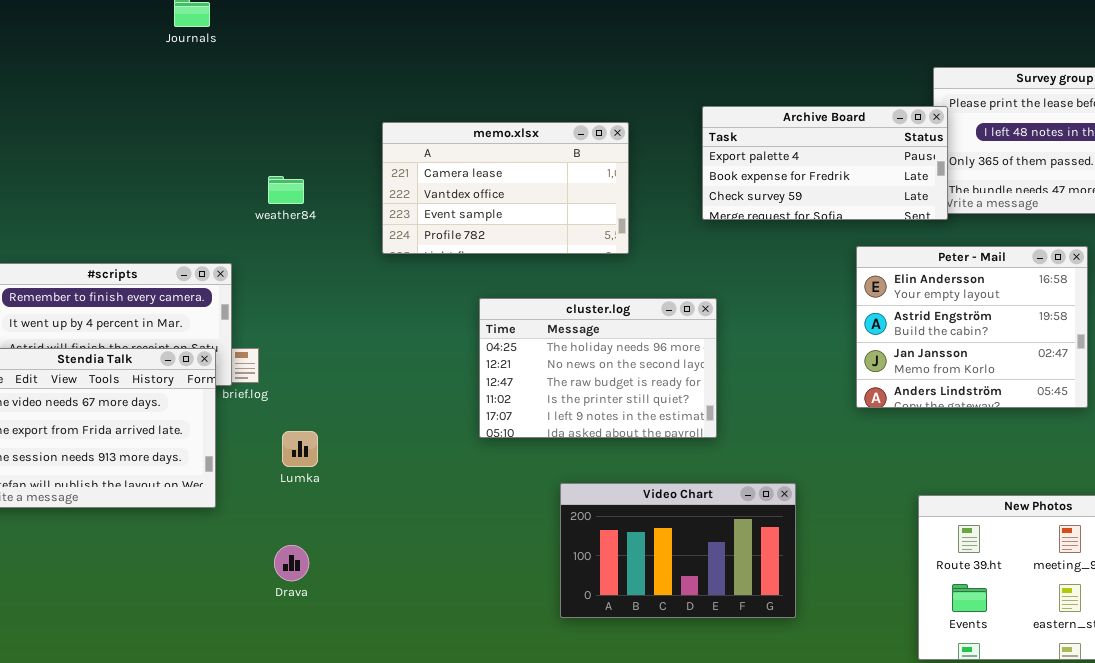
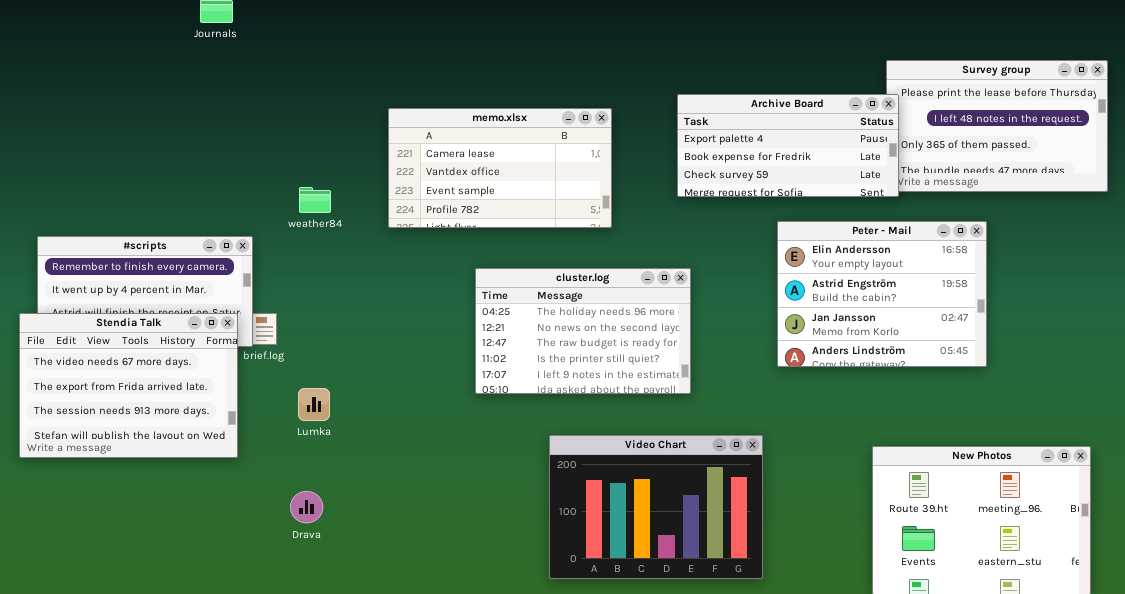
weather84: [268,176,304,204] -> [299,187,331,213], moved
Peter - Mail: [856,246,1088,408] -> [777,221,987,367], moved
Video Chart: [560,483,796,618] -> [549,435,763,579], resized

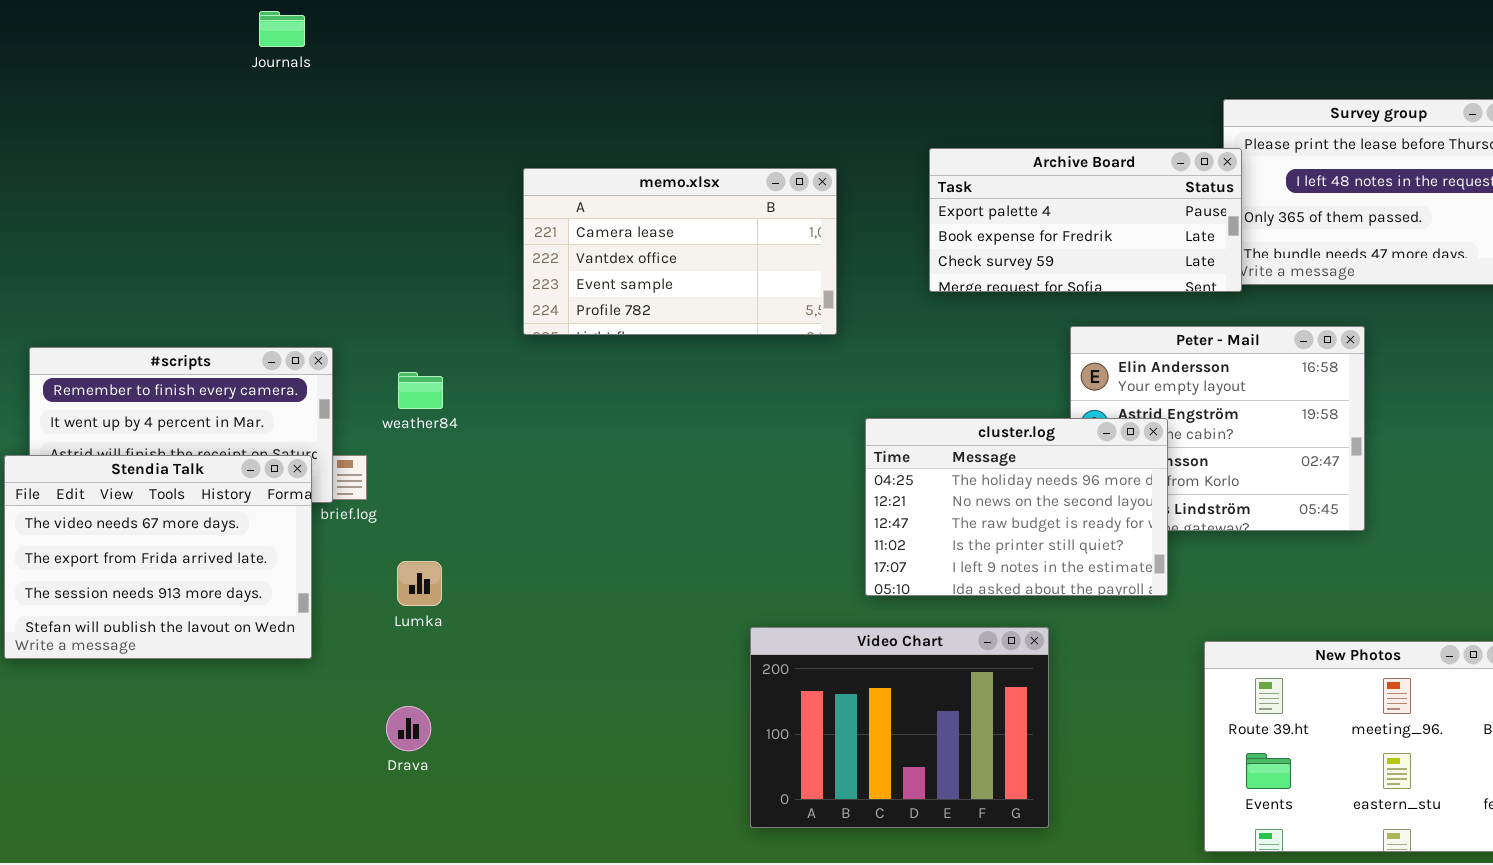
weather84: [299,187,331,213] -> [398,372,443,409], moved
cluster.log: [475,268,691,394] -> [865,418,1168,596], moved

